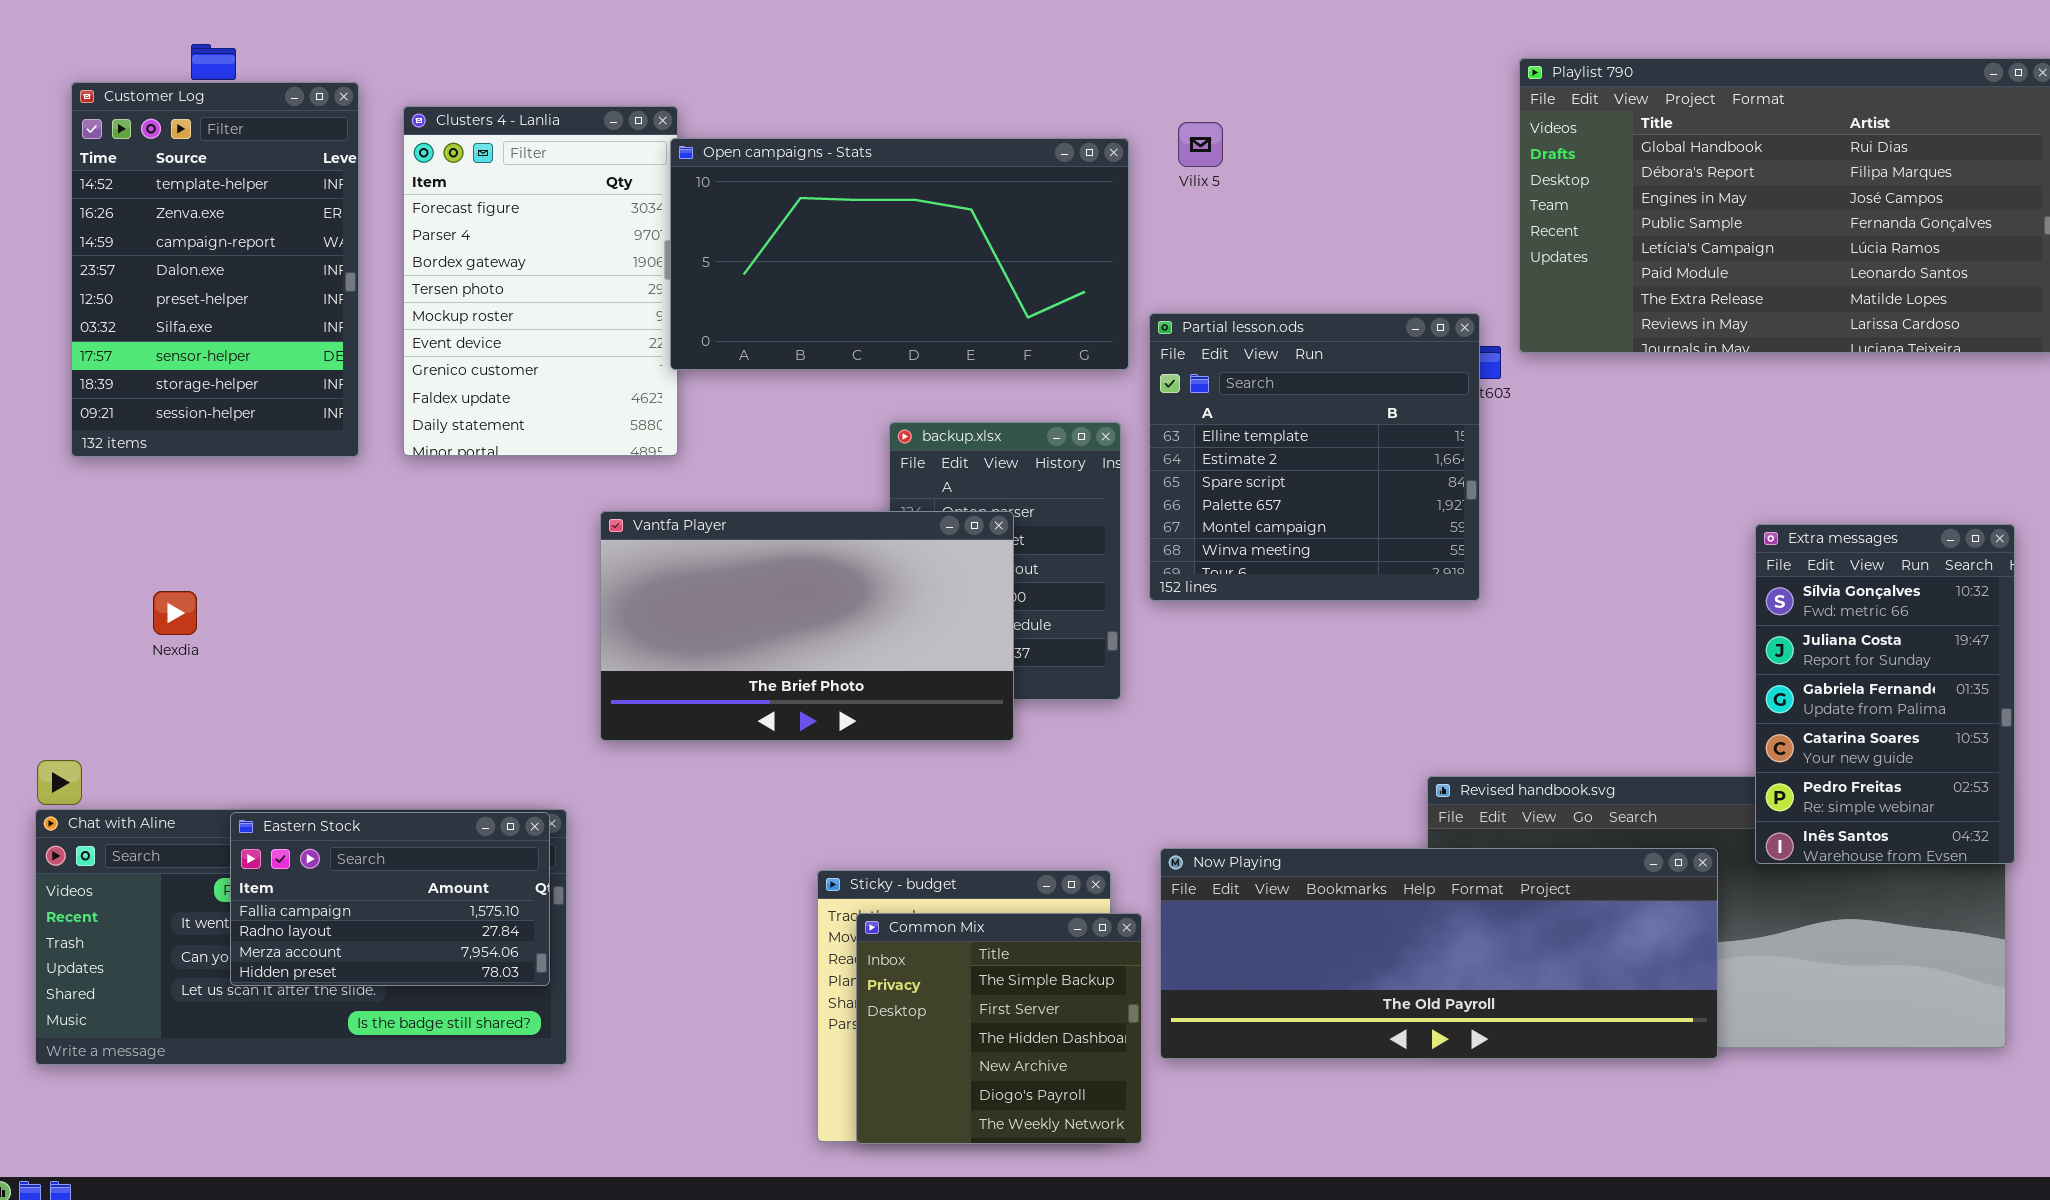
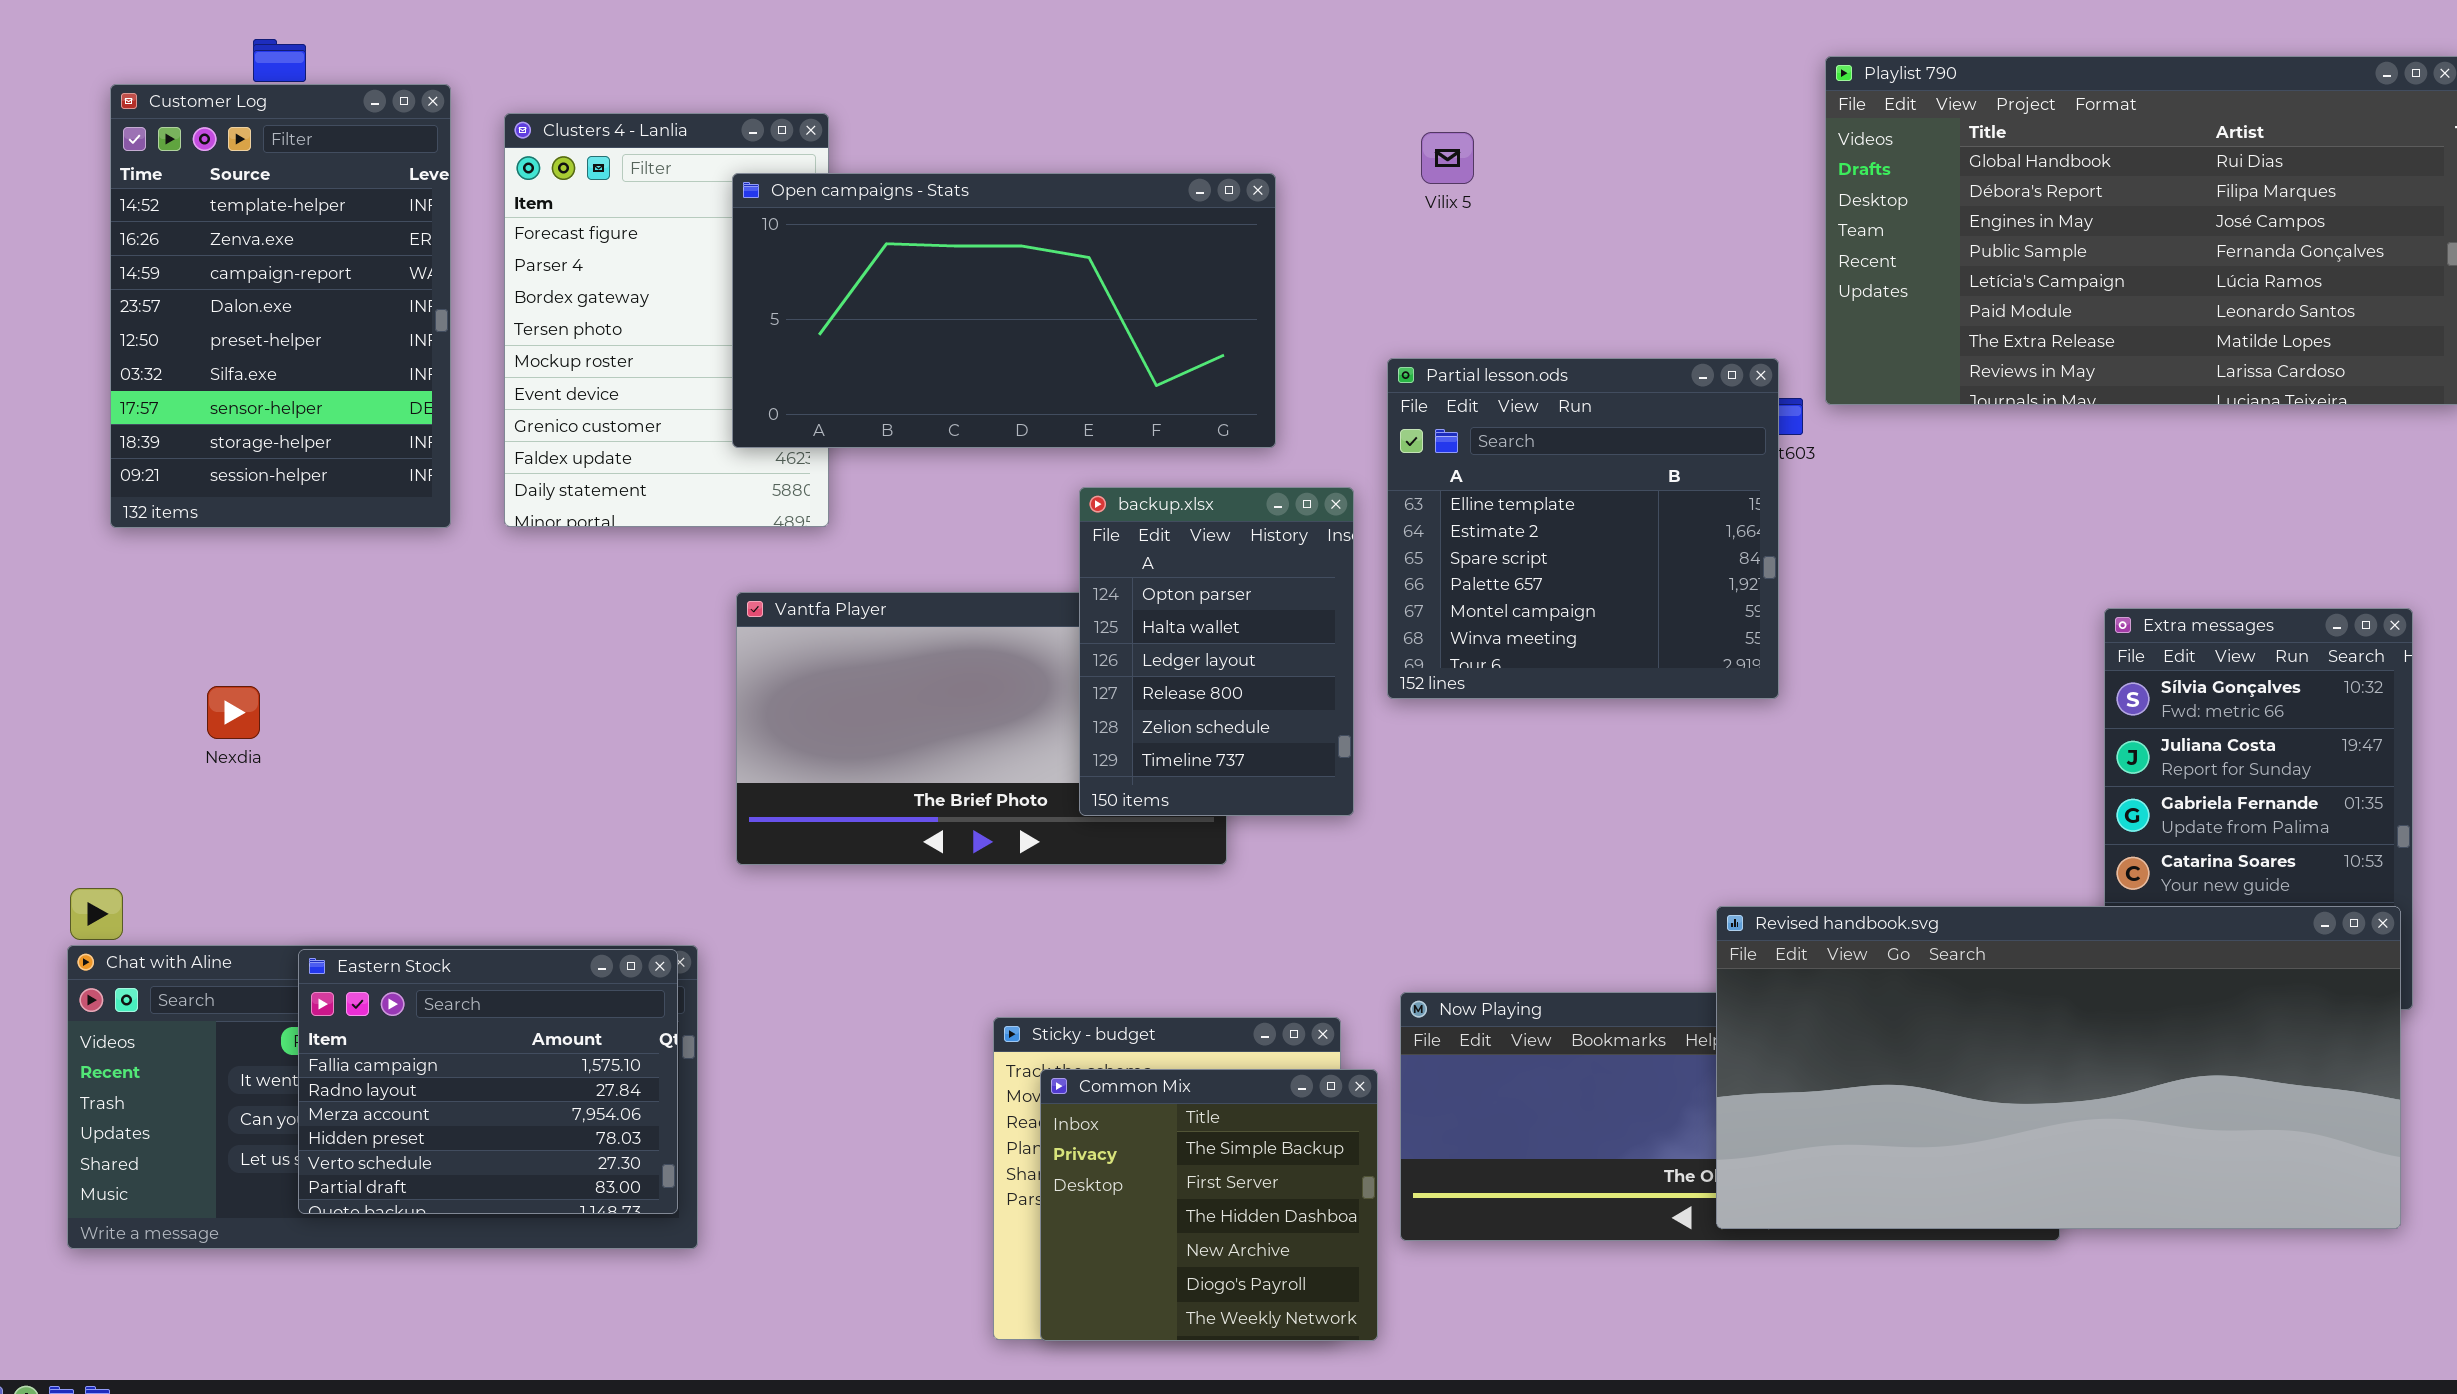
Open campaigns - Stats: [670,138,1129,370] -> [732,173,1276,448], moved
backup.xlsx: [889,422,1121,700] -> [1079,487,1354,816], raised
Revised handbook.svg: [1427,776,2006,1048] -> [1716,906,2401,1229], raised
Eastern Stock: [230,812,550,986] -> [298,949,678,1214], resized

